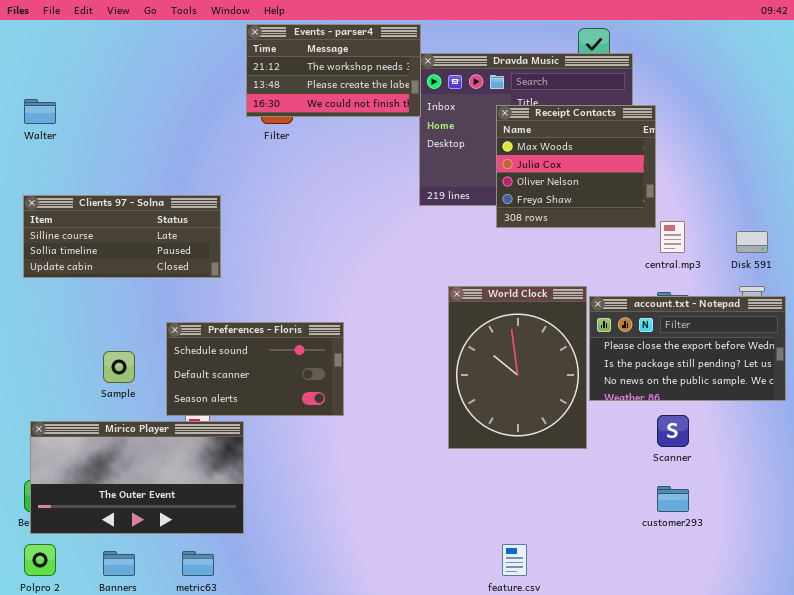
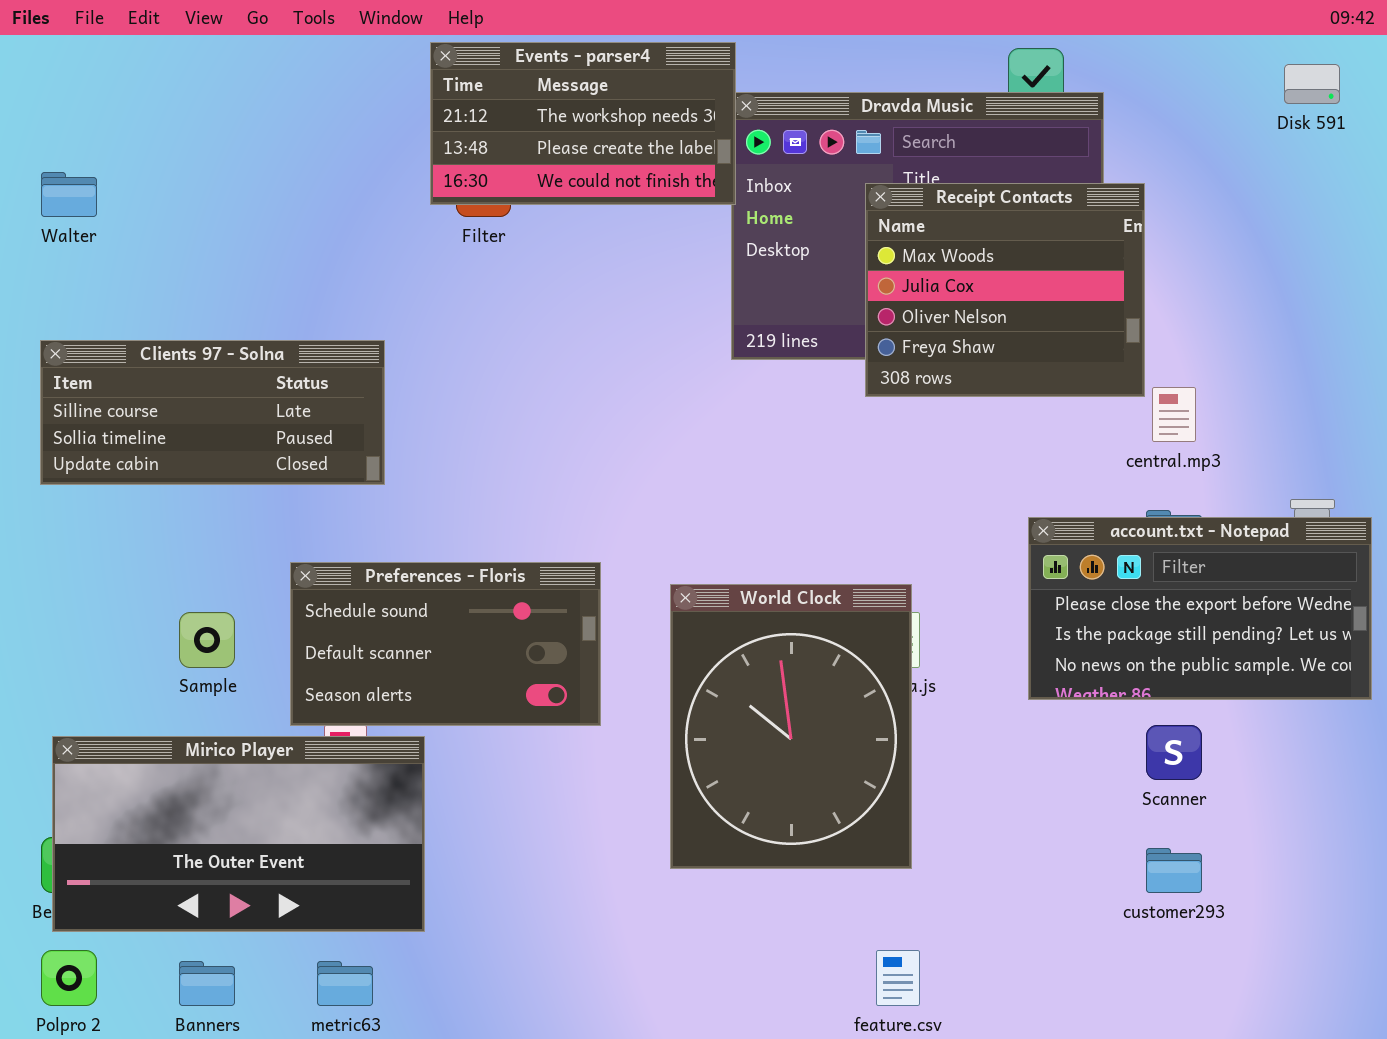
Disk 591: [736,231,768,253] -> [1284,64,1340,104], moved
World Clock: [448,286,587,449] -> [670,584,912,869], moved

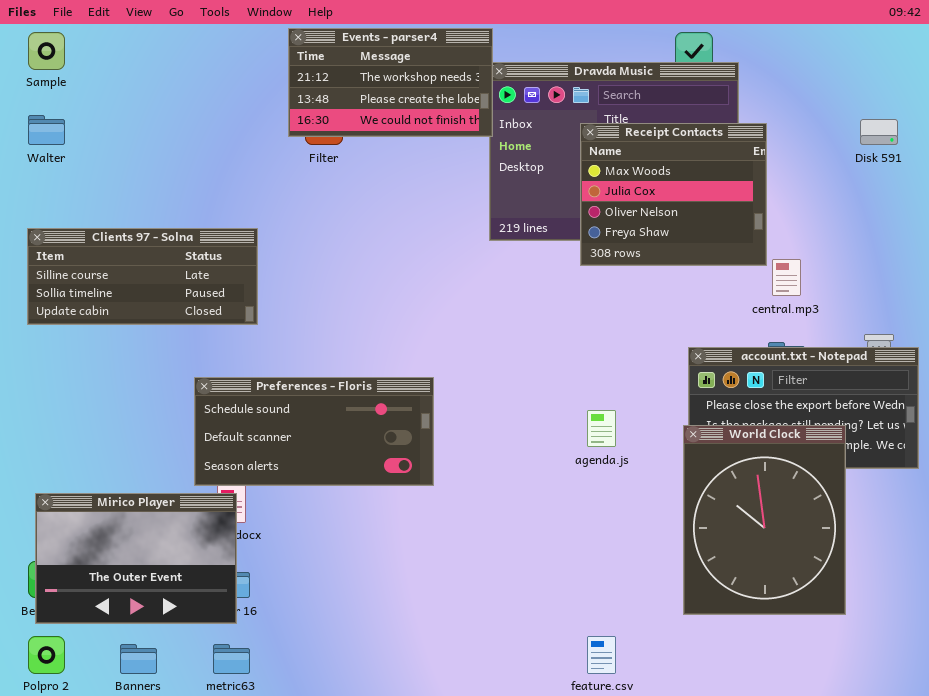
Disk 591: [1284,64,1340,104] -> [860,119,898,145], moved
Preferences - Floris: [290,562,601,726] -> [194,377,434,486], resized
World Clock: [670,584,912,869] -> [683,425,846,615], moved
Sample: [179,612,235,668] -> [28,32,65,70], moved
Mirico Player: [52,736,425,932] -> [35,493,237,624], resized

